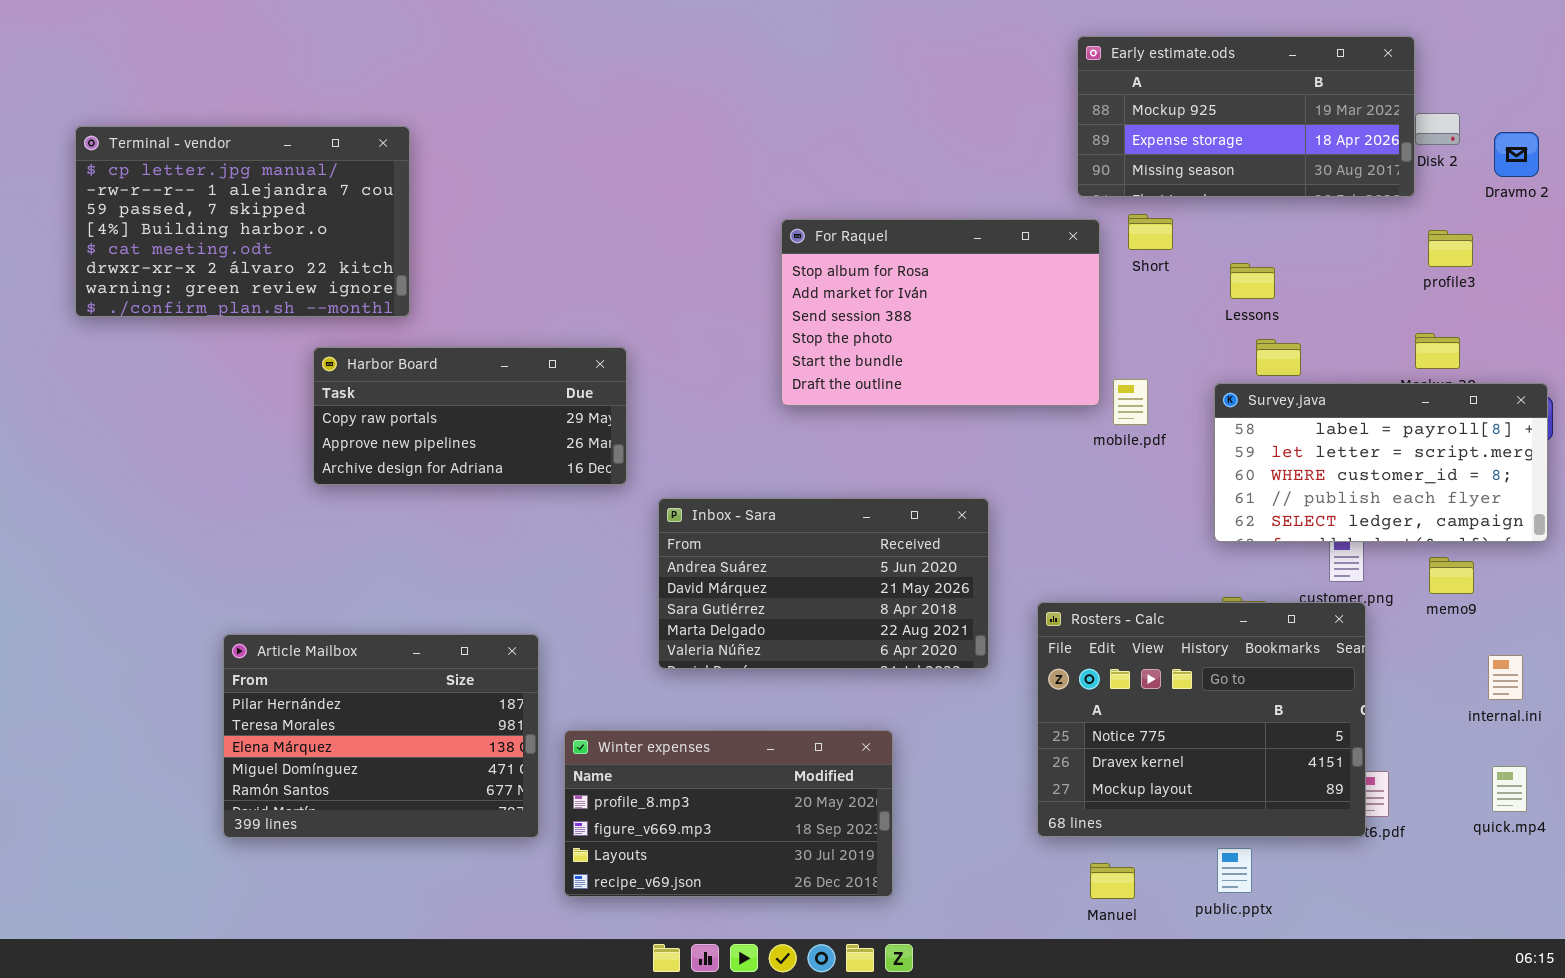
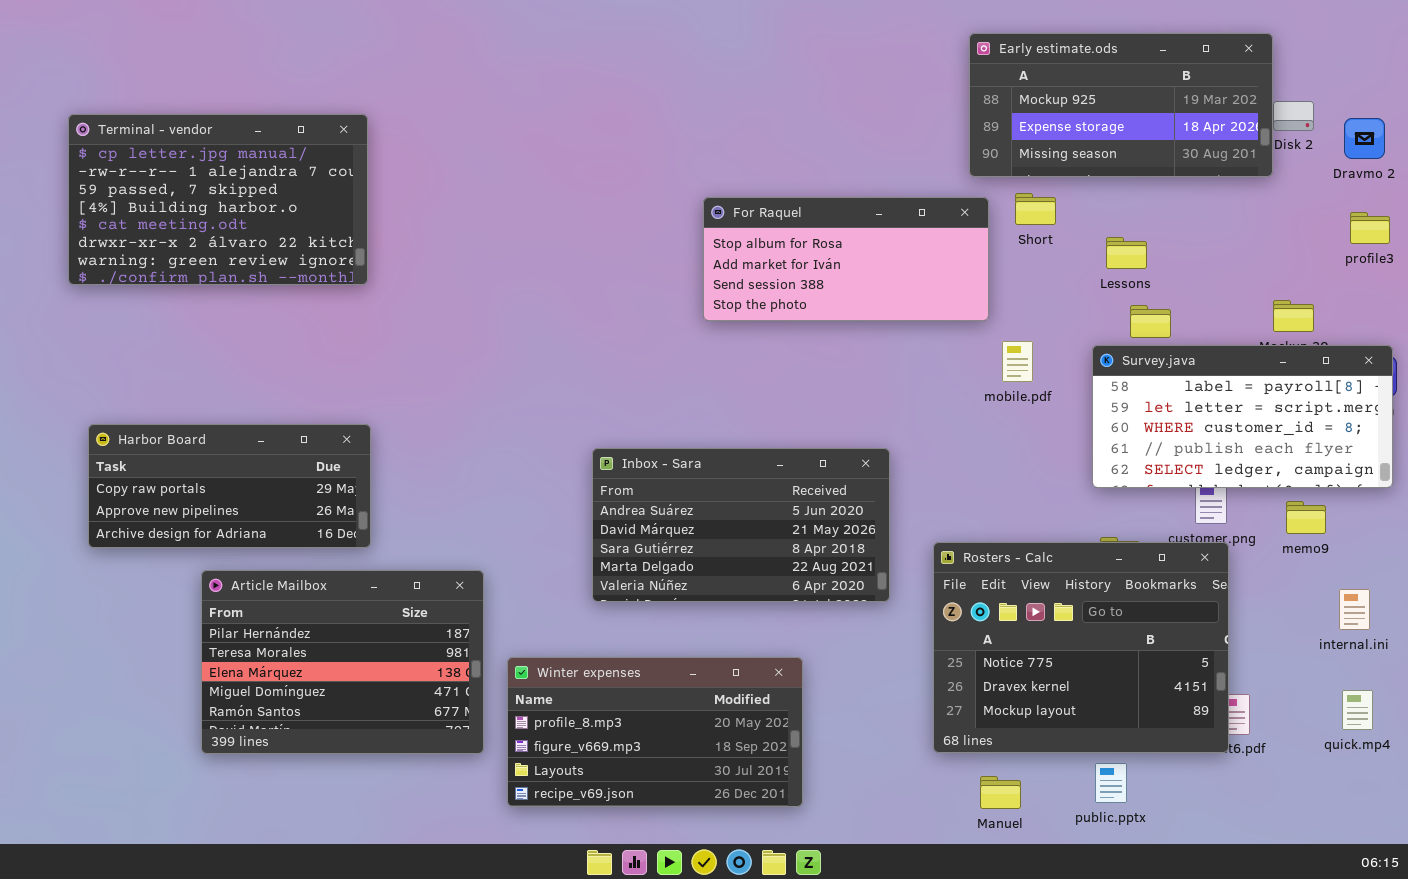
For Raquel: [781,219,1100,406] -> [703,197,989,321], resized
profile3: [1428,230,1473,267] -> [1350,212,1390,244], moved
Harbor Board: [313,347,627,485] -> [88,424,371,548], moved

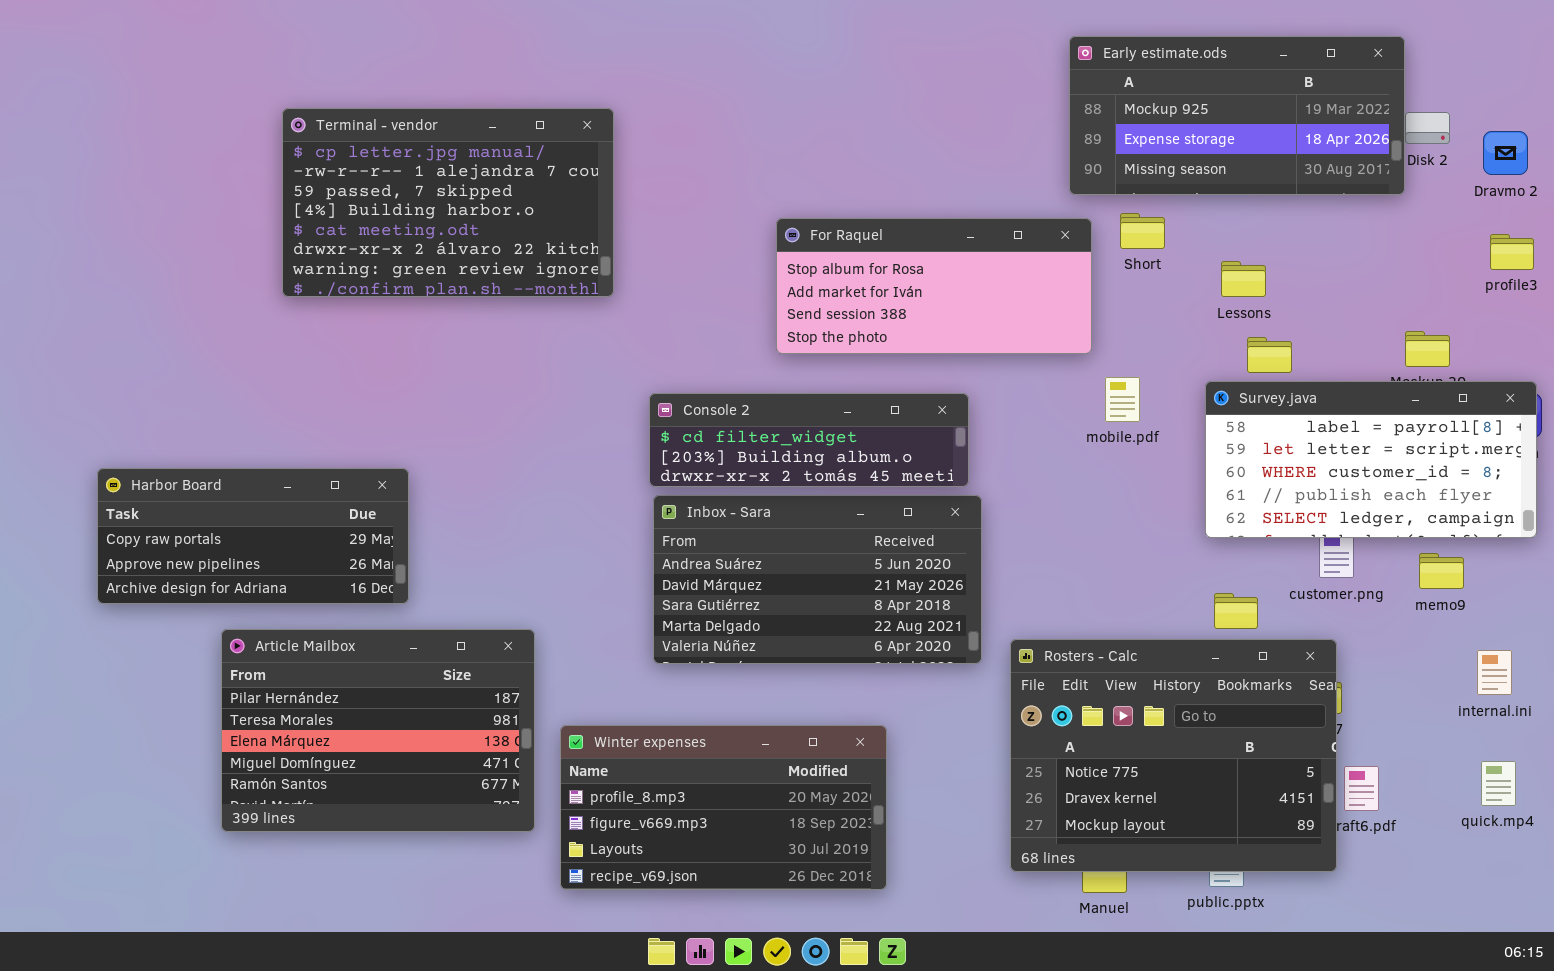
Terminal - vendor: [68,114,368,285] -> [282,108,614,297], moved
Console 2: none -> [649,393,969,487], opened
Rosters - Calc: [933,542,1229,753] -> [1010,639,1337,872], moved

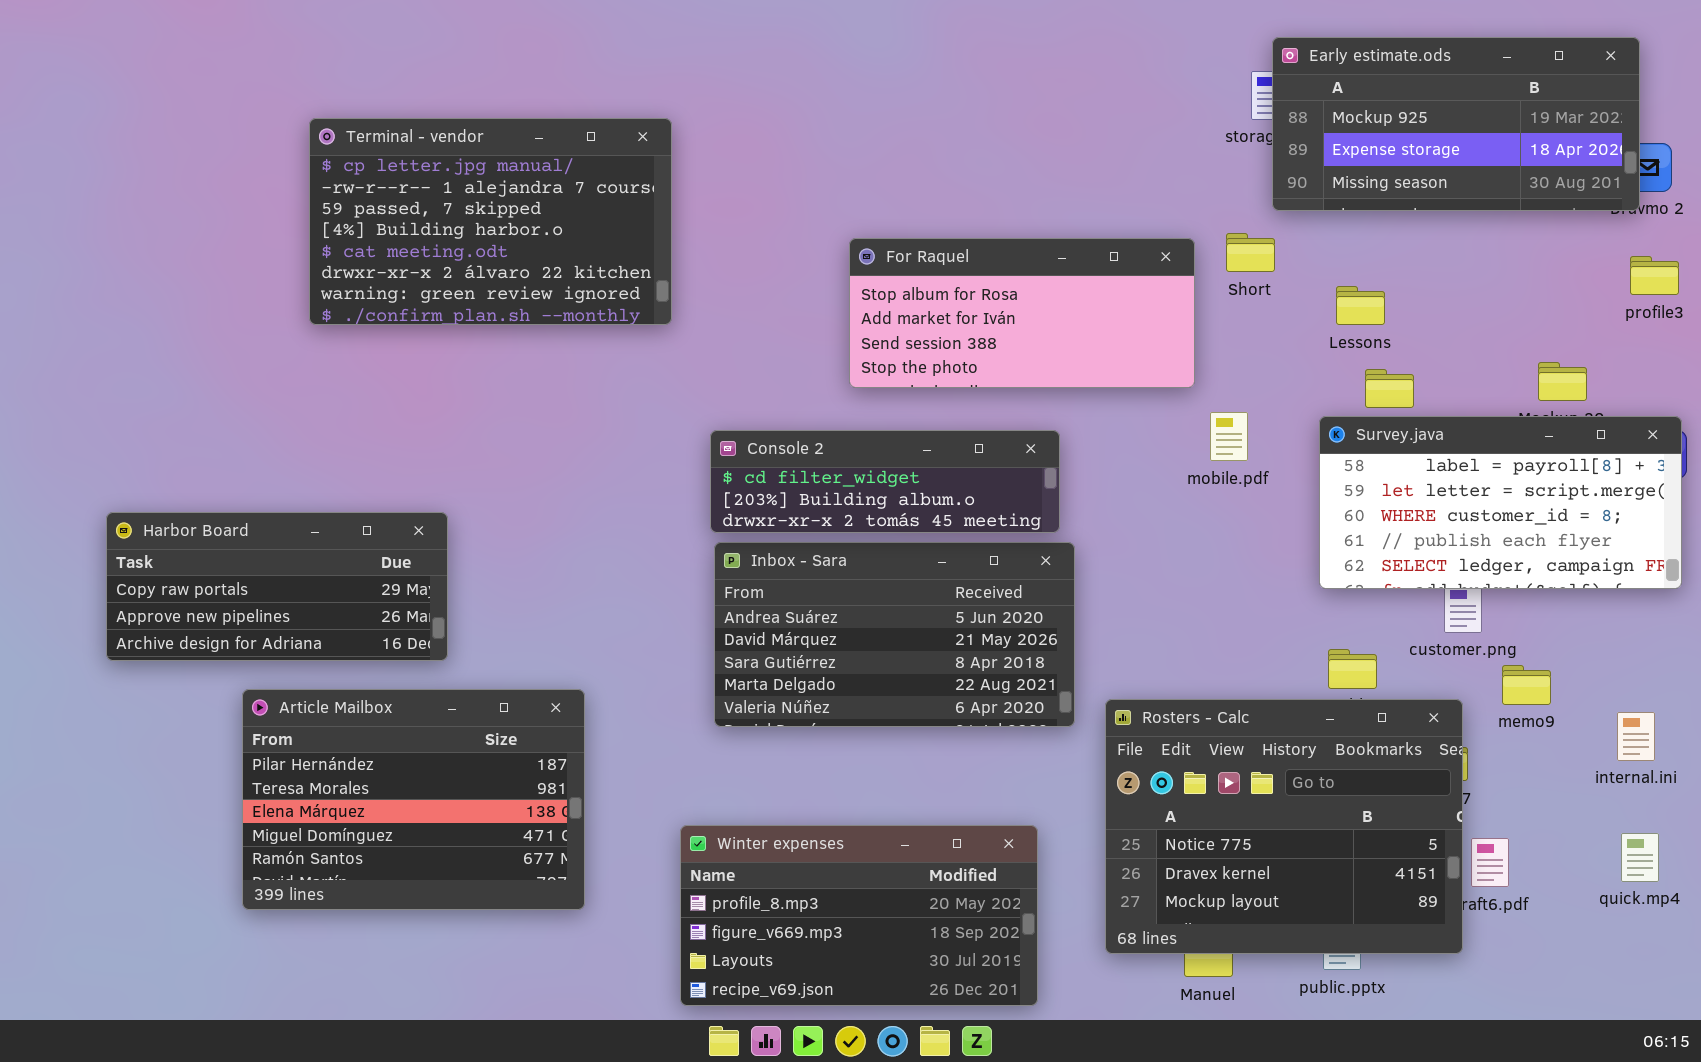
Early estimate.ods: [1069,36,1405,195] -> [1272,37,1640,211], moved
memo9: [1419,553,1464,589] -> [1502,665,1551,705], moved
Winter expenses: [560,725,887,890] -> [680,825,1038,1006], moved

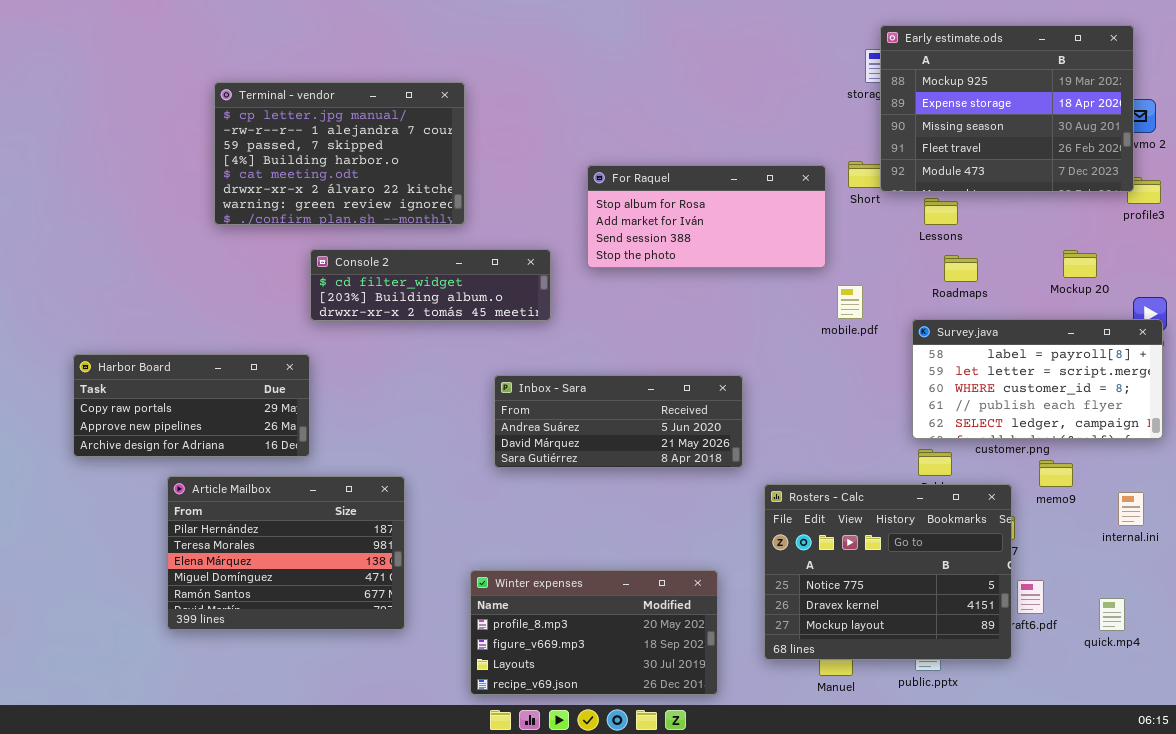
Early estimate.ods: [1272,37,1640,211] -> [880,25,1134,192], resized
Survey.java: [1319,416,1682,589] -> [912,319,1163,439], moved
Console 2: [710,430,1060,533] -> [310,249,551,321], moved
Inbox - Sara: [714,542,1075,727] -> [494,375,743,468], resized
quick.mp4: [1621,833,1659,882] -> [1099,598,1125,631], moved

